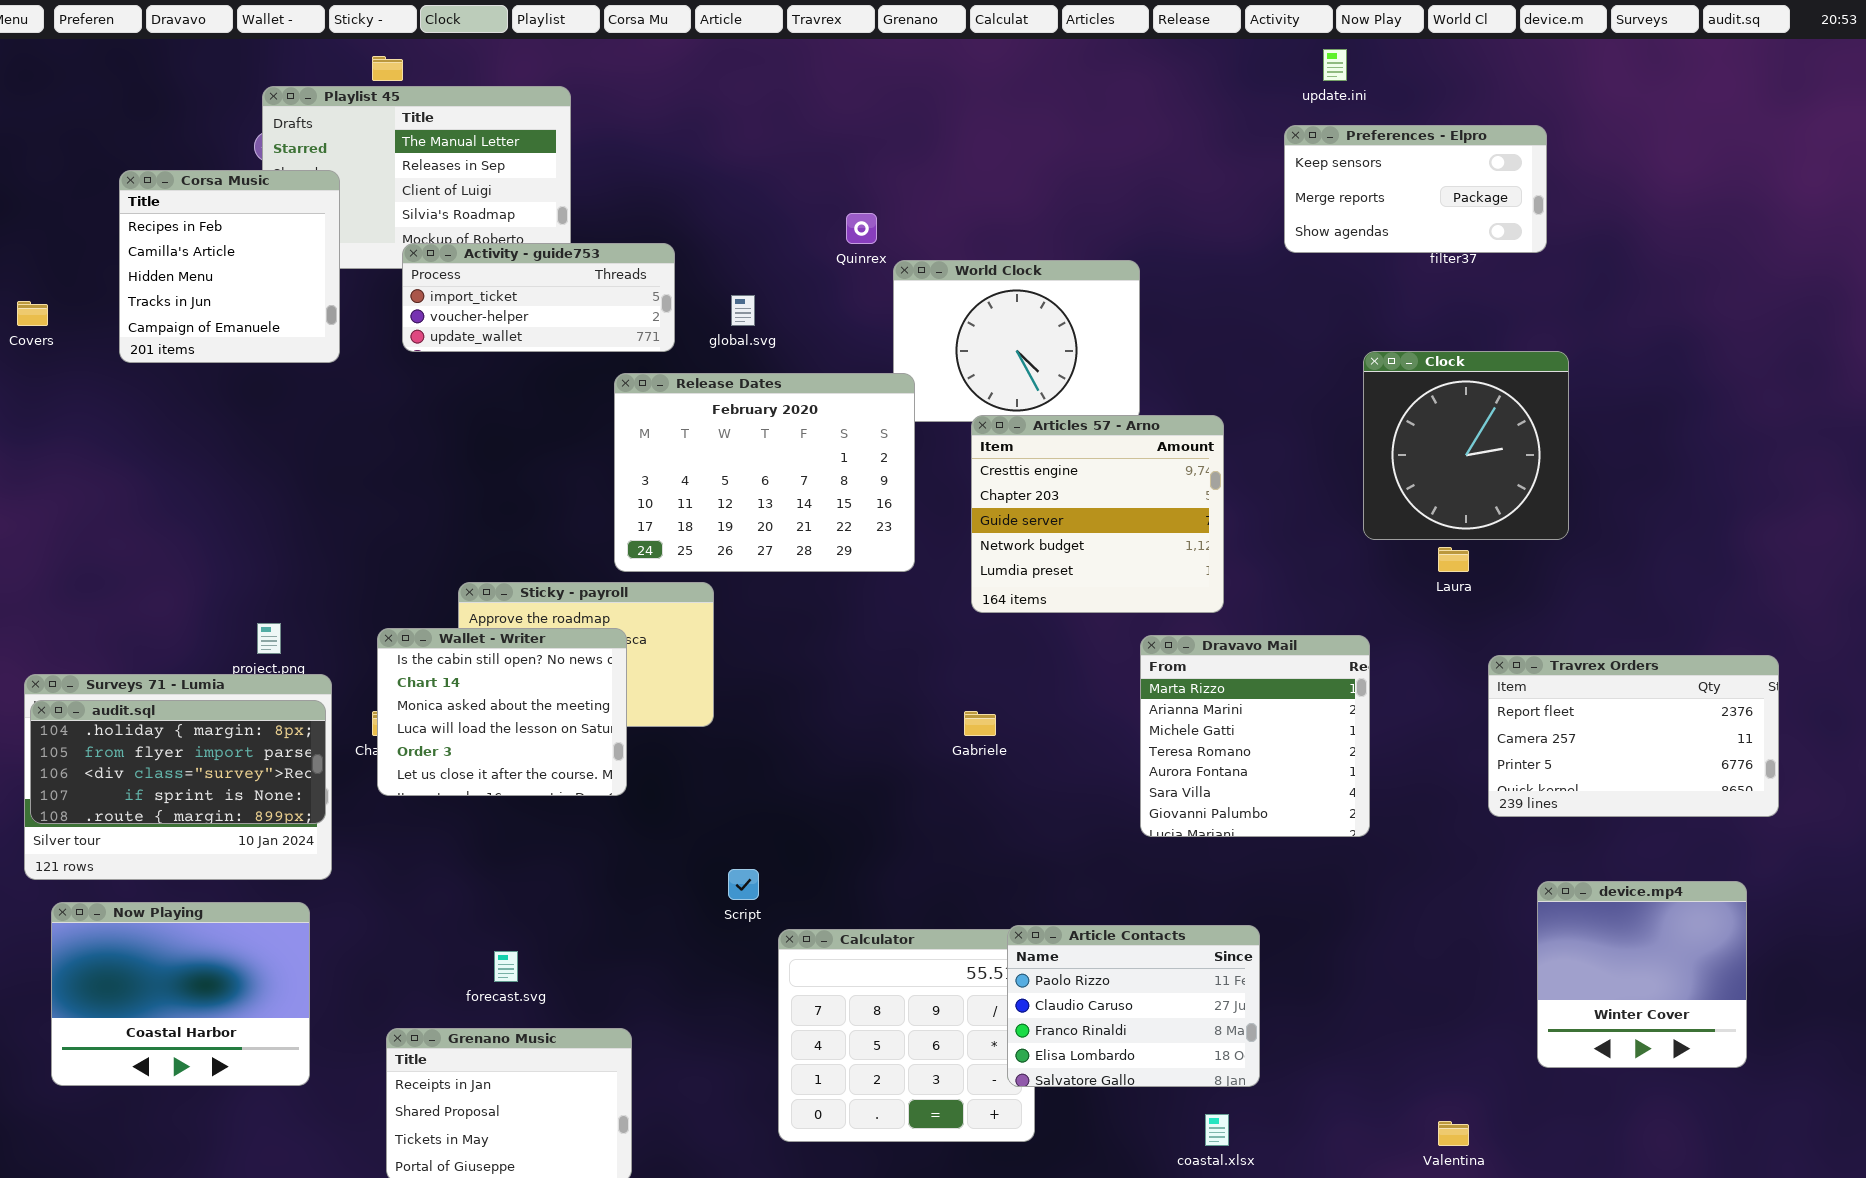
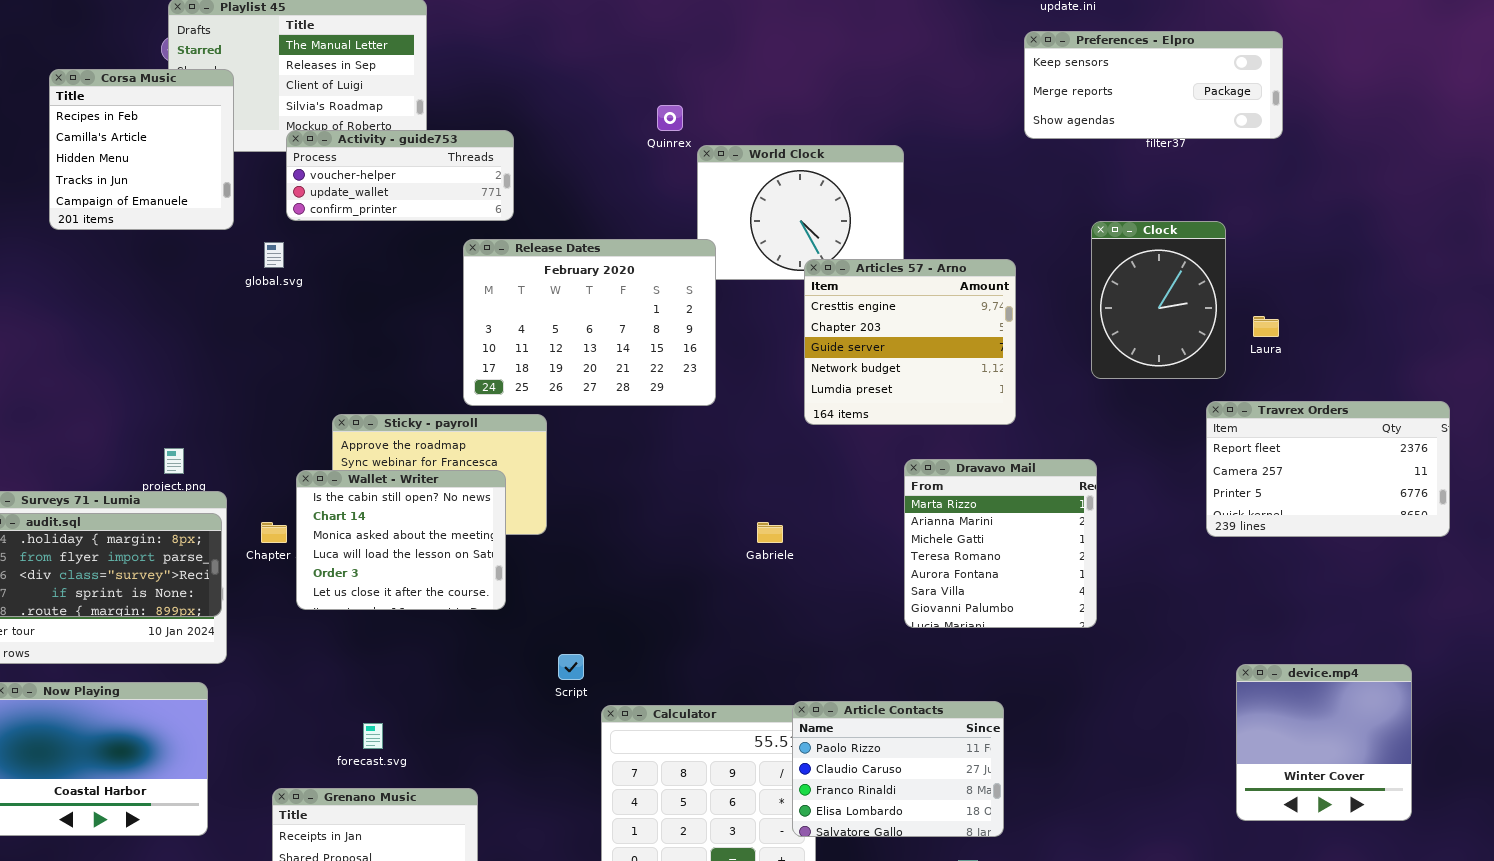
Preferences - Elpro: [1284,125,1547,253] -> [1024,31,1283,139], resized
Activity - guide753: [402,243,675,352] -> [286,130,514,221], scrolled down 1 row
global.svg: [731,295,755,326] -> [264,242,284,268], moved
Clock: [1363,351,1569,540] -> [1091,221,1226,379], resized
Articles 57 - Arno: [971,415,1224,613] -> [804,259,1016,425], moved
Laura: [1438,547,1469,572] -> [1253,316,1279,337], moved
Wallet - Writer: [377,628,627,796] -> [296,470,506,610], moved
Travrex Orders: [1488,655,1779,817] -> [1206,401,1450,537], moved

